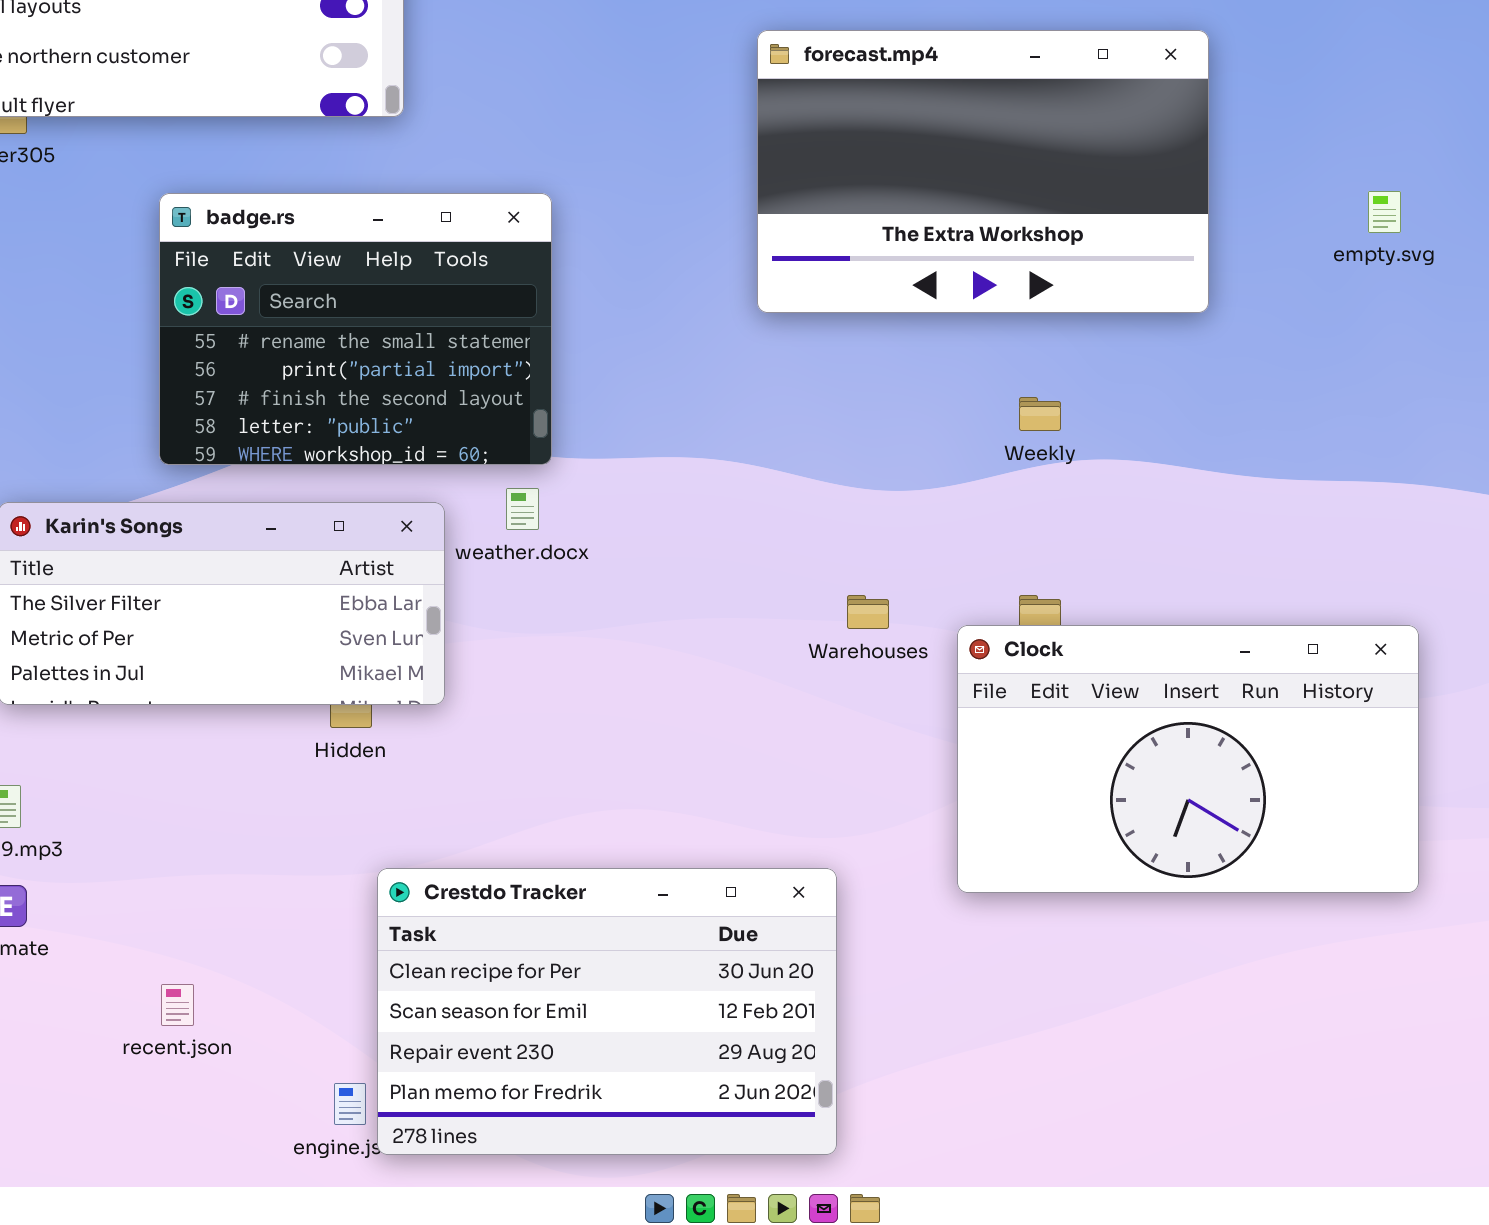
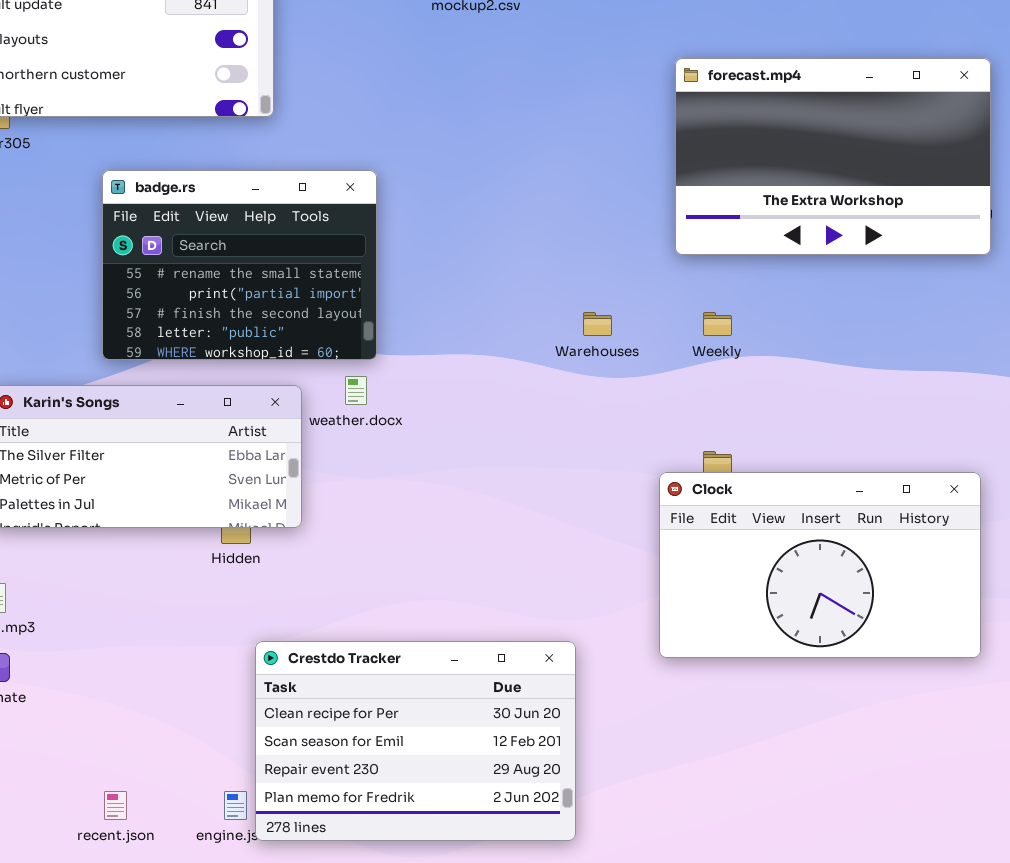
forecast.mp4: [757,30,1209,313] -> [675,58,991,255], moved
Warehouses: [847,595,889,629] -> [583,312,612,336], moved
recent.json: [161,984,194,1026] -> [104,791,127,820], moved

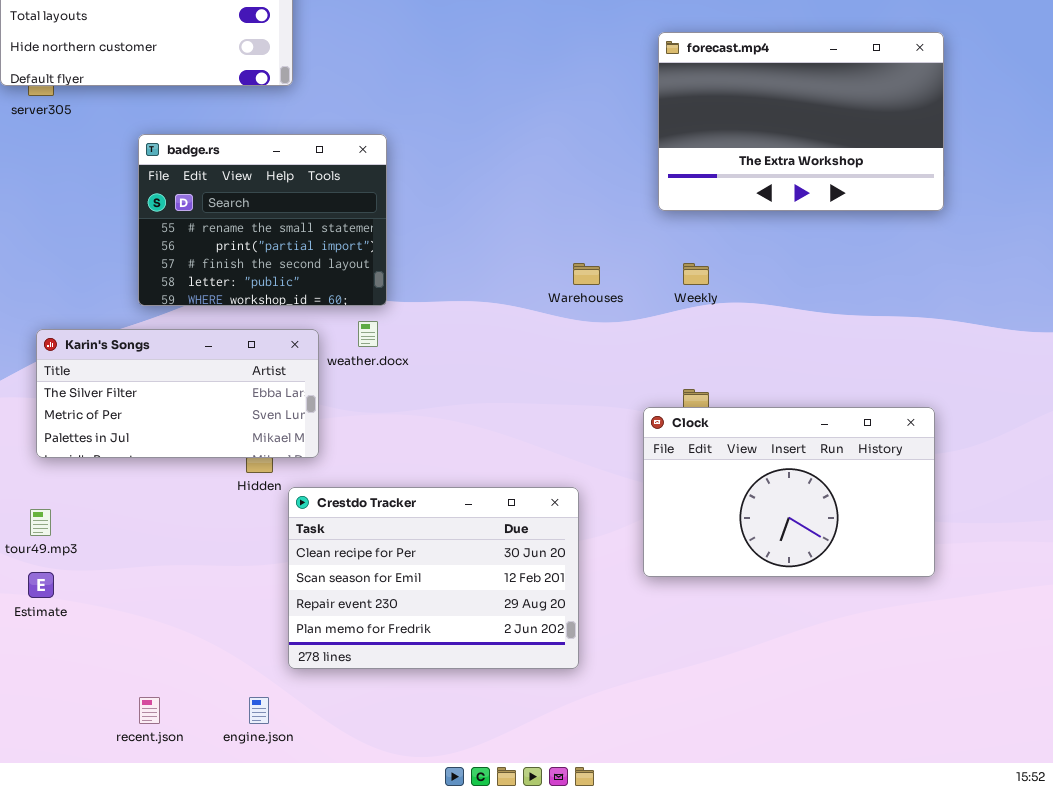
Crestdo Tracker: [255,641,576,841] -> [288,487,579,669], moved

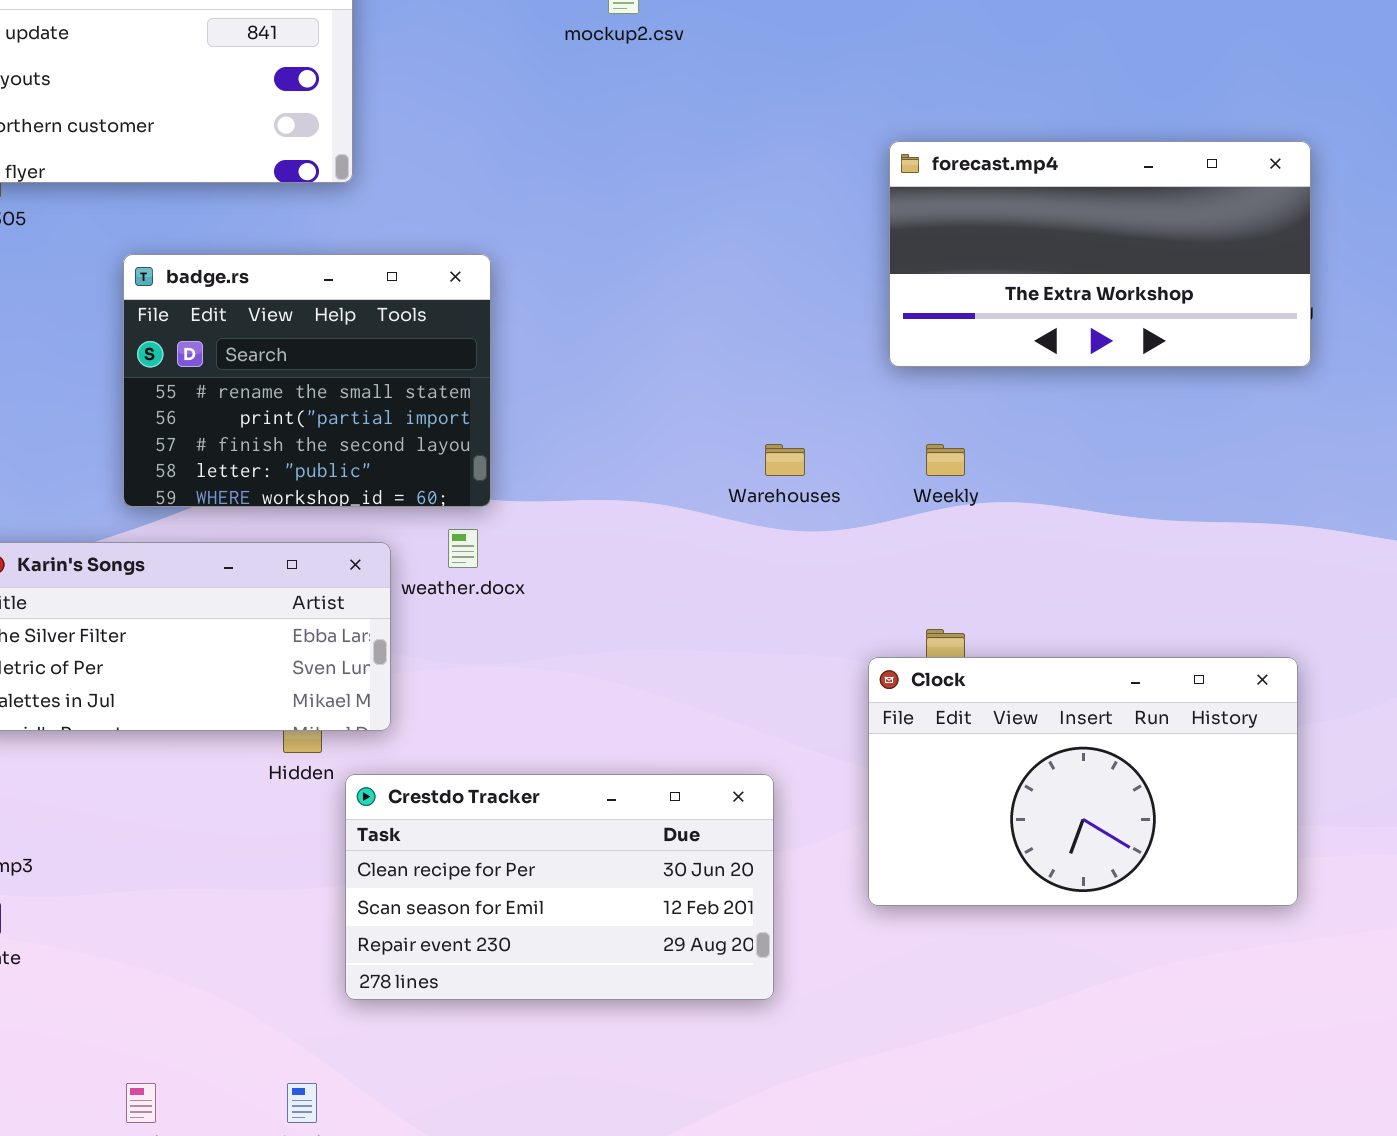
forecast.mp4: [658,32,944,211] -> [889,141,1311,367], resized
Crestdo Tracker: [288,487,579,669] -> [345,774,774,1000], resized

